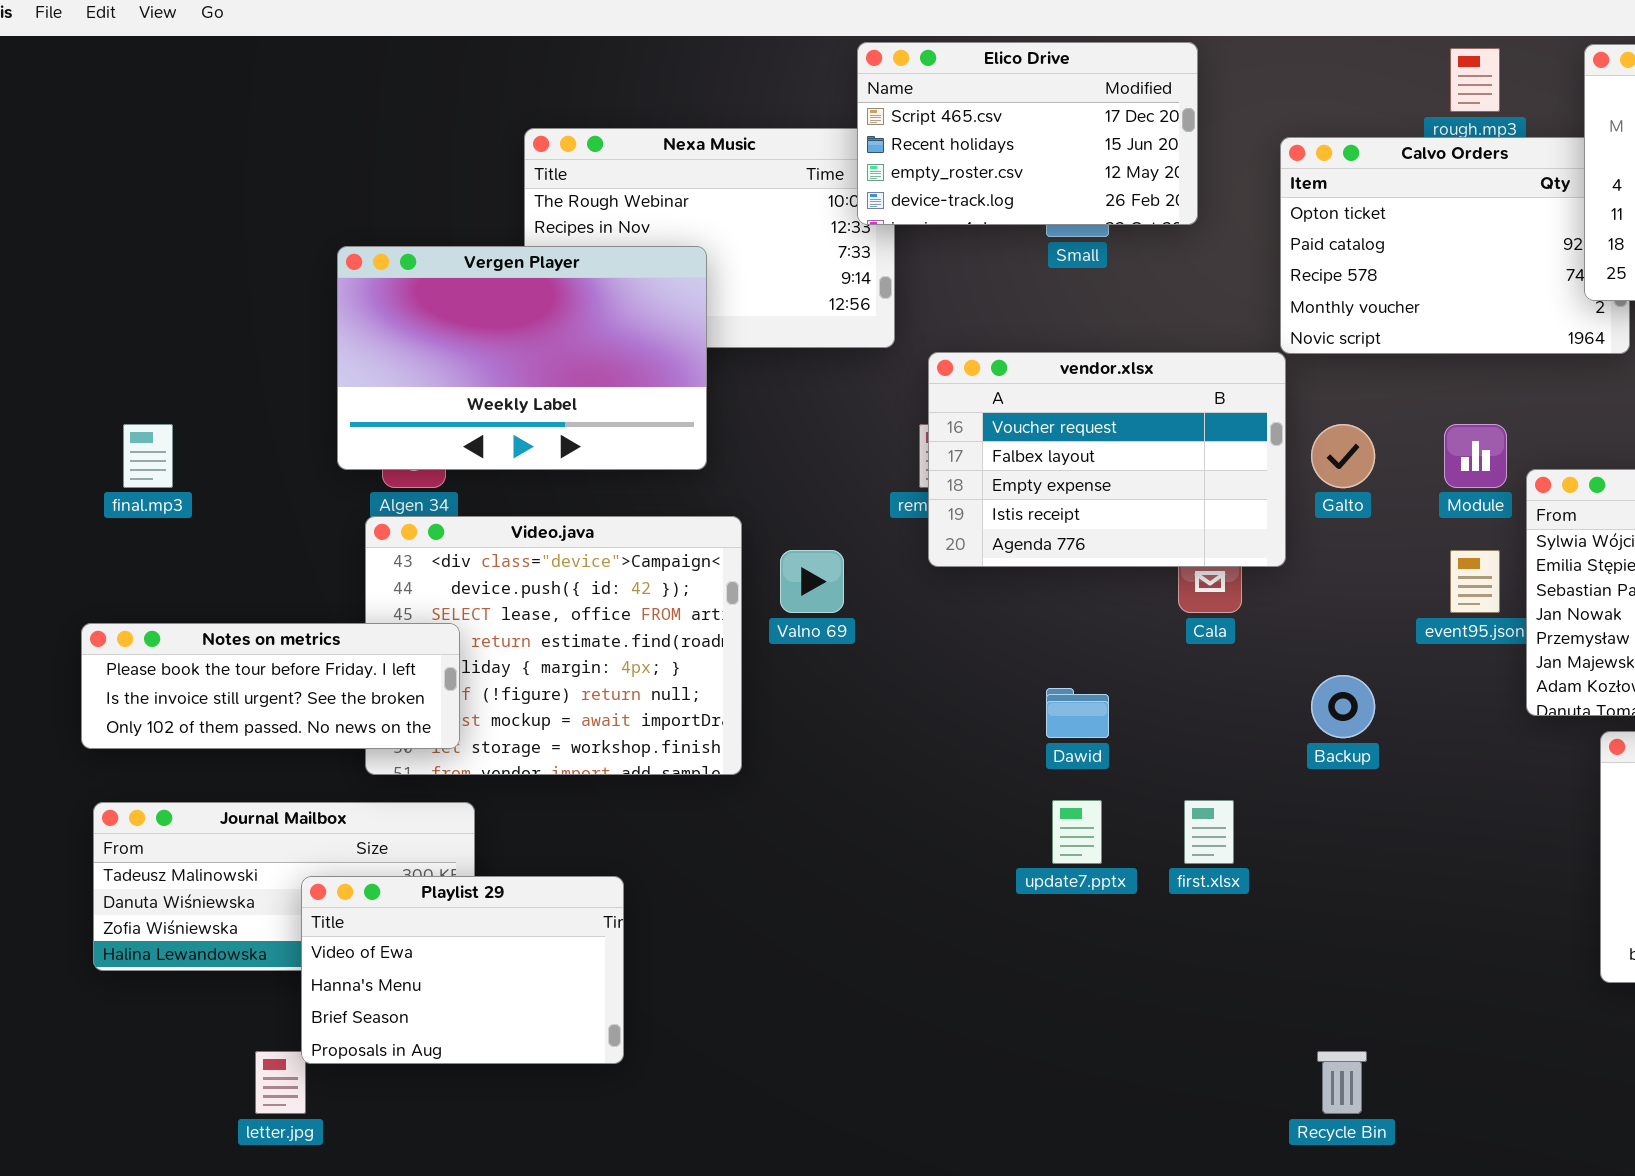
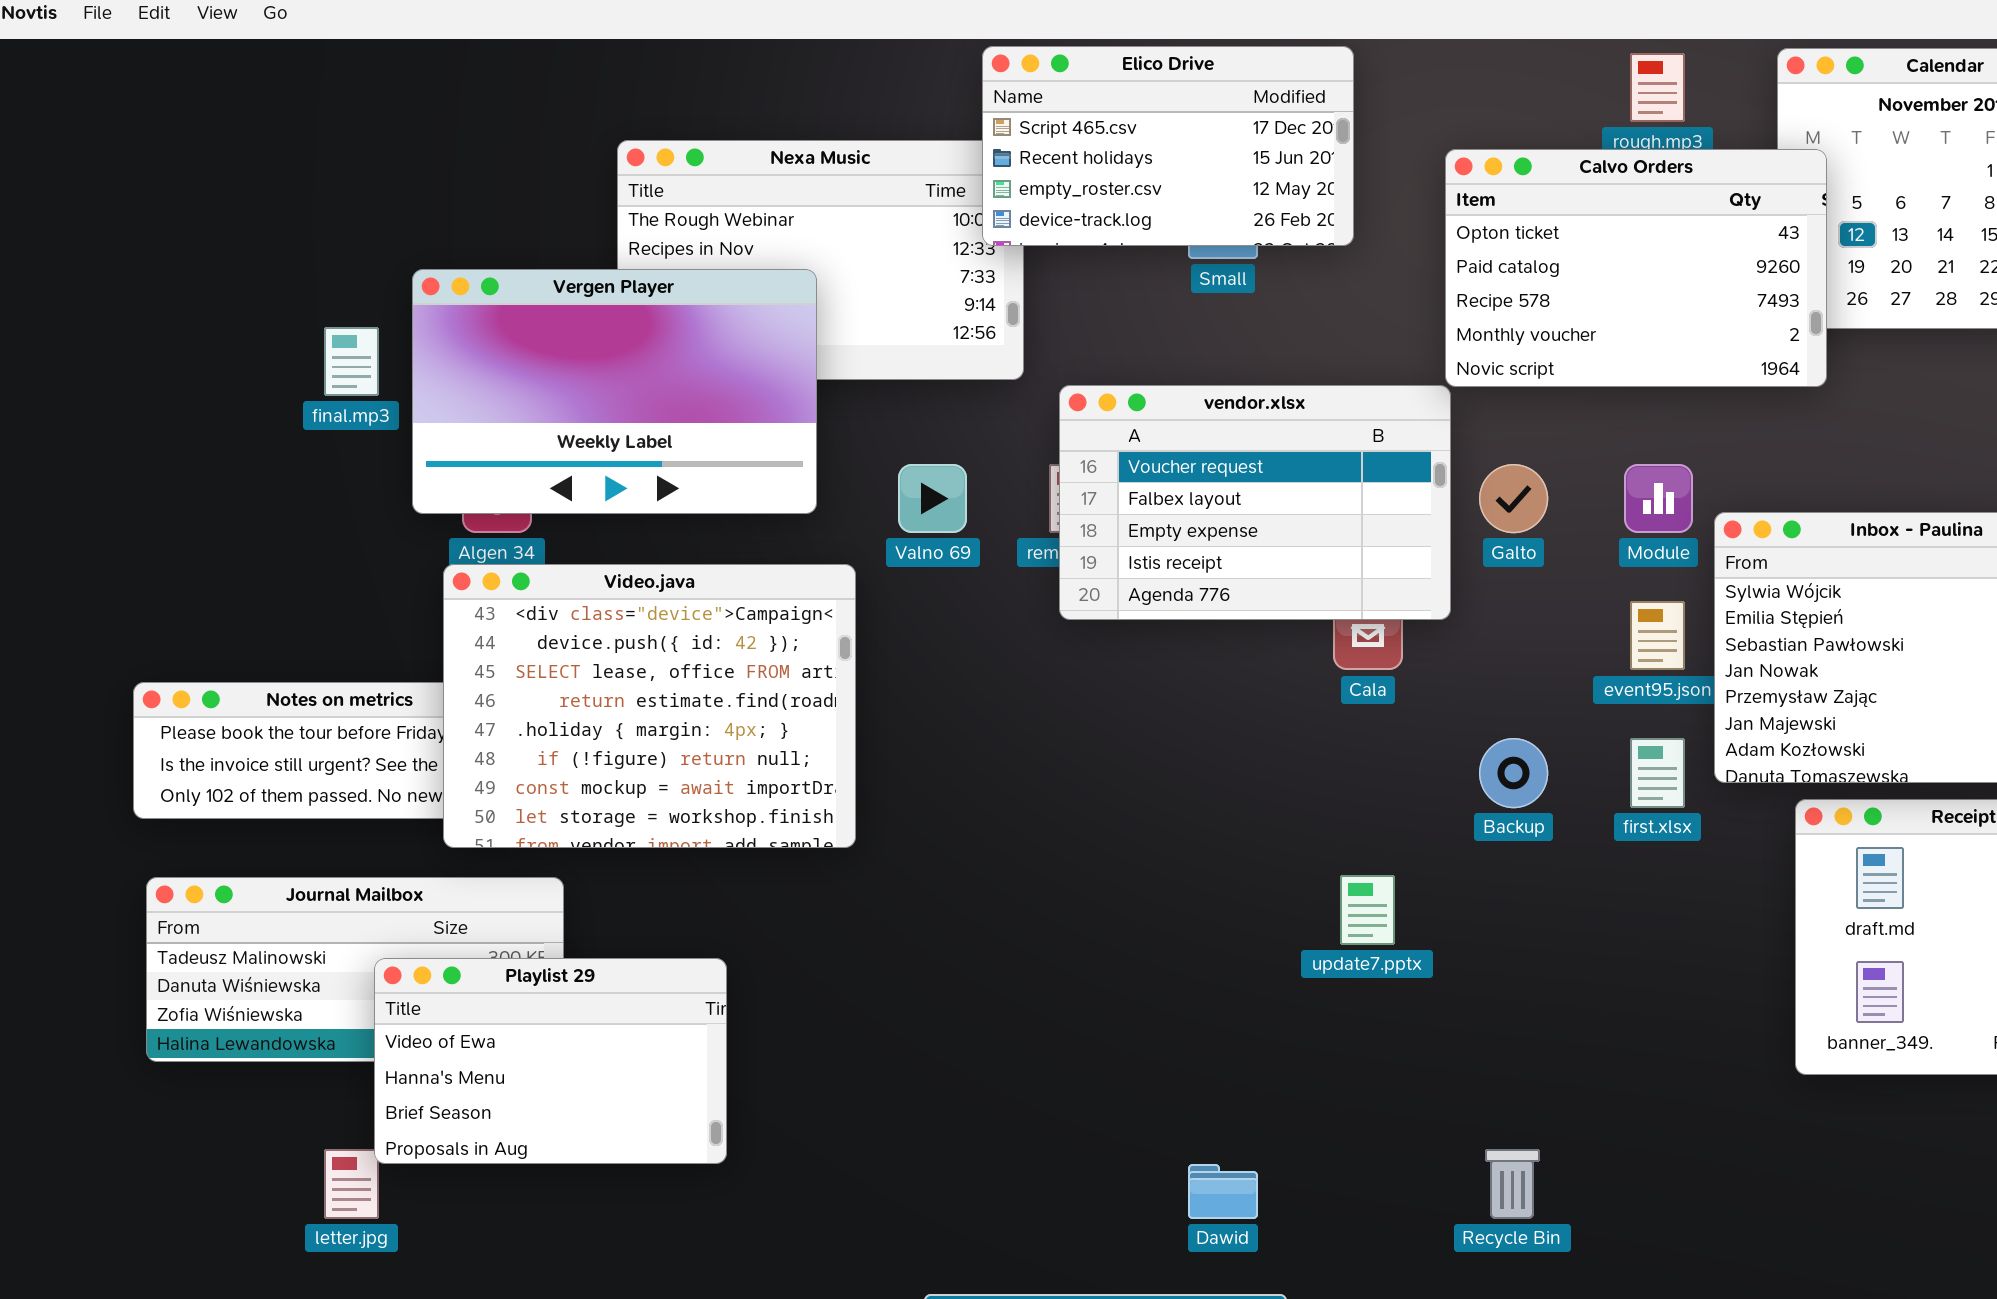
Calvo Orders: [1280,137,1630,354] -> [1445,149,1827,387], raised
final.mp3: [123,424,173,488] -> [324,327,379,396], moved
Video.java: [365,516,742,775] -> [443,564,856,848], raised
Valno 69: [780,550,844,613] -> [898,464,967,533], moved
Dawid: [1046,688,1109,738] -> [1188,1164,1258,1219], moved
update7.pptx: [1052,800,1102,864] -> [1340,875,1395,945], moved
first.xlsx: [1184,800,1234,864] -> [1630,738,1685,808], moved

